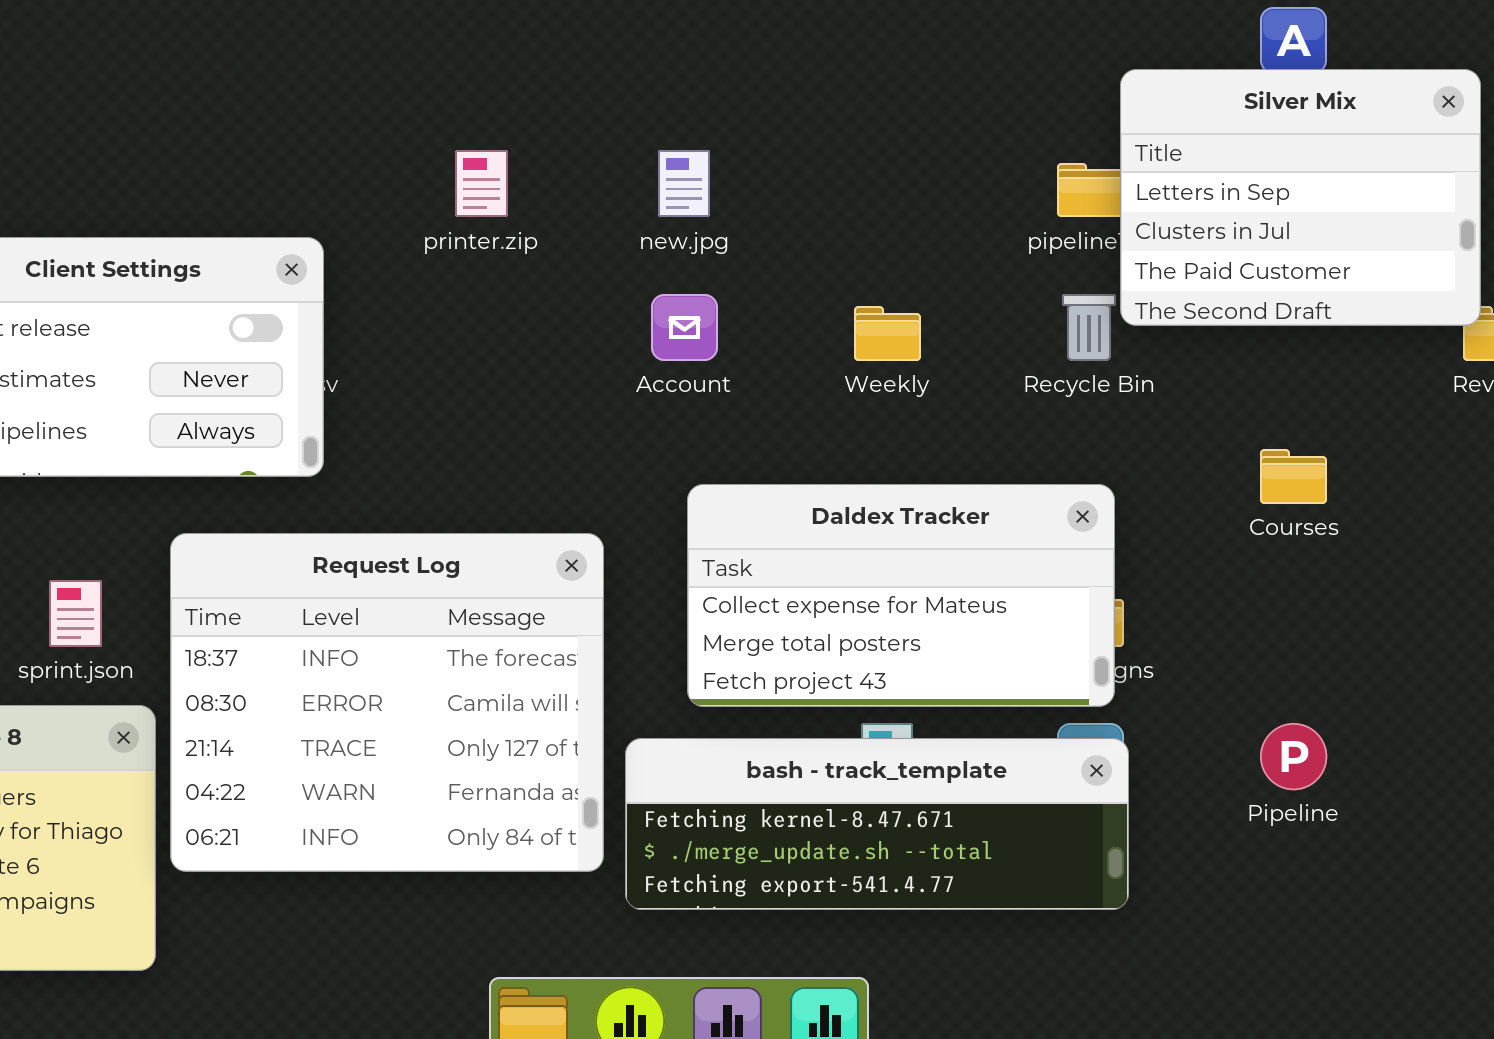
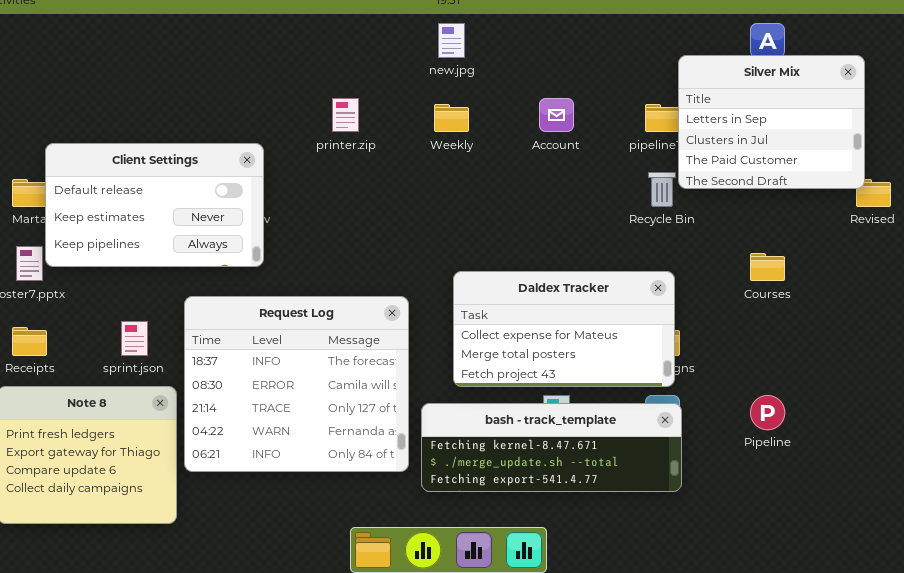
new.jpg: [658,150,710,217] -> [438,23,465,58], moved
Account: [651,294,718,361] -> [539,98,574,132], moved
Weekly: [854,306,921,361] -> [434,104,469,132], moved

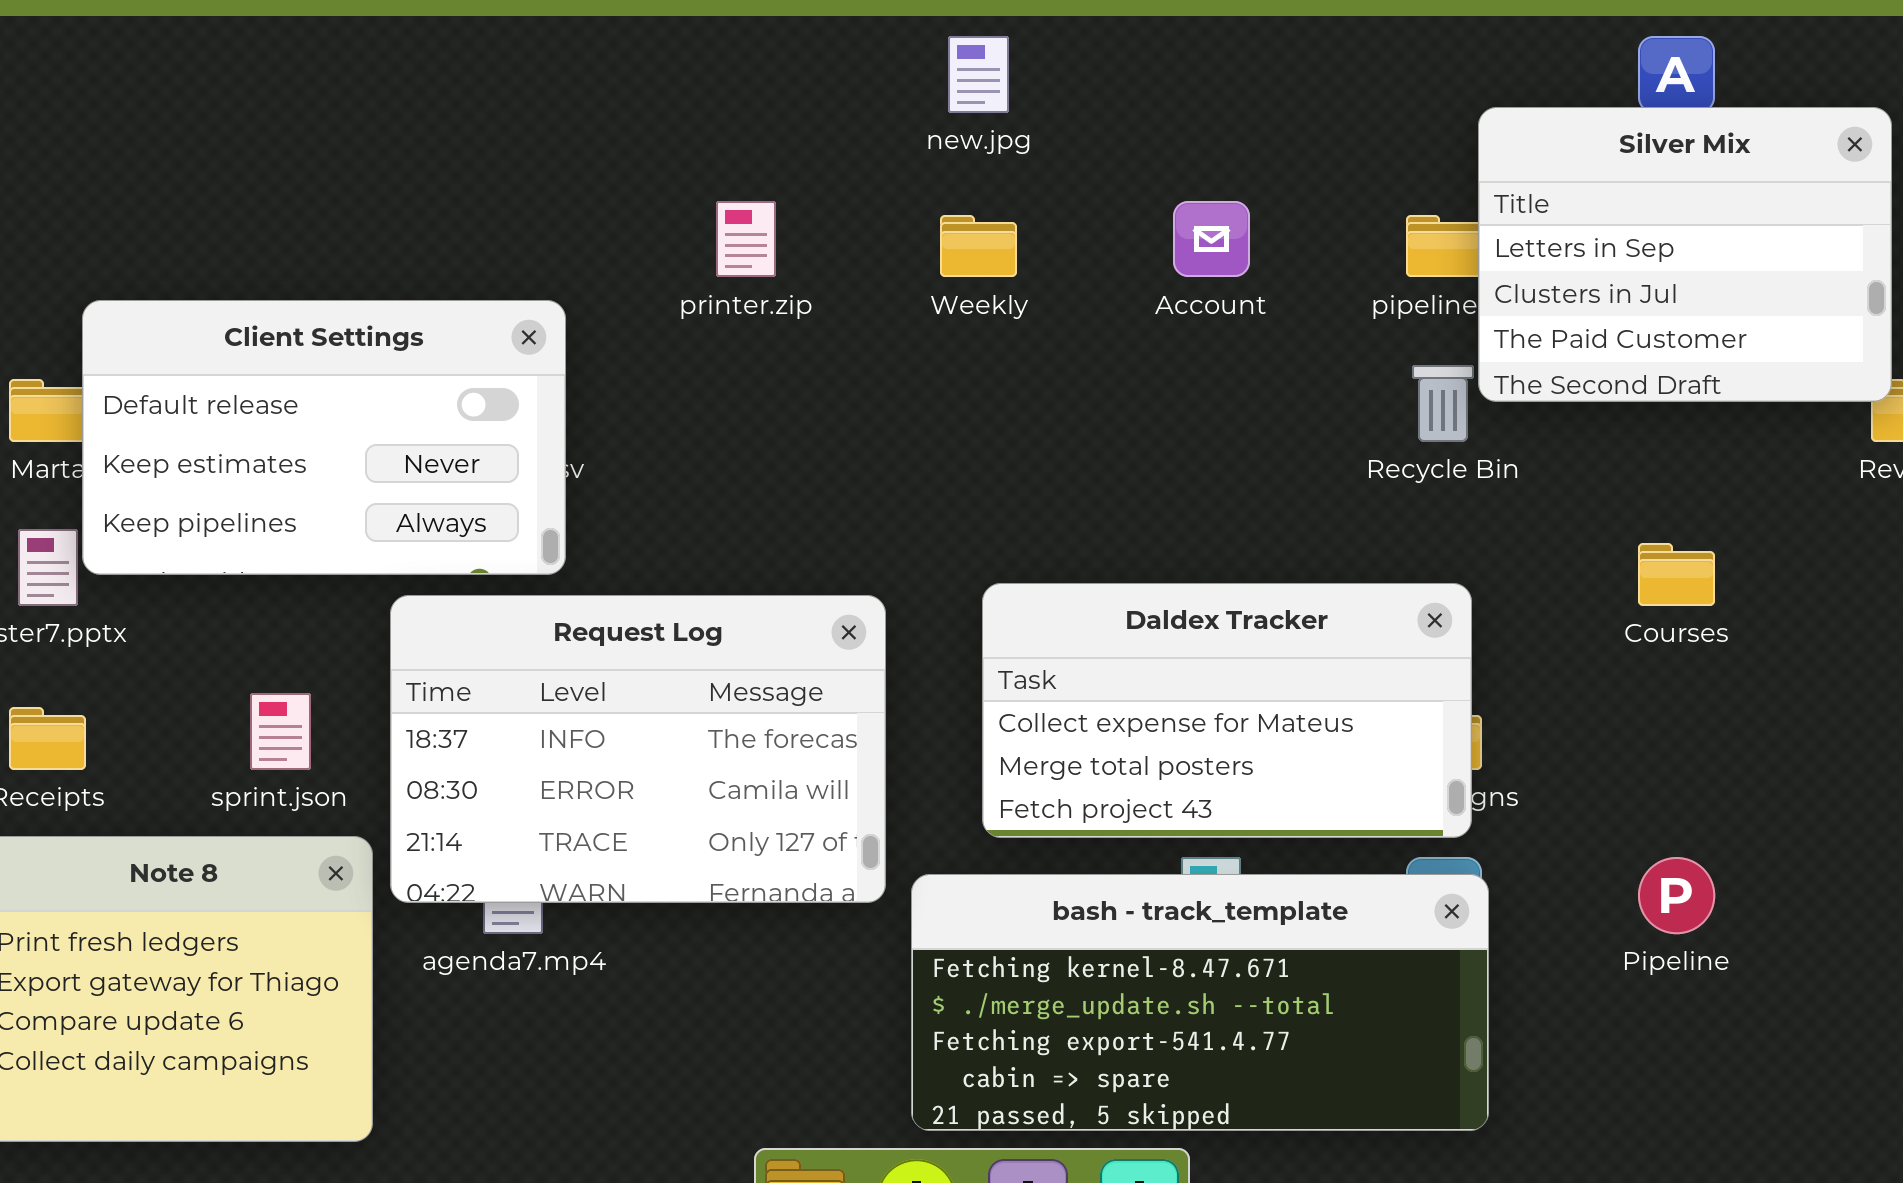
Request Log: [184,296,409,472] -> [390,595,886,903], moved, resized
bash - track_template: [421,403,682,492] -> [911,874,1489,1131], resized

